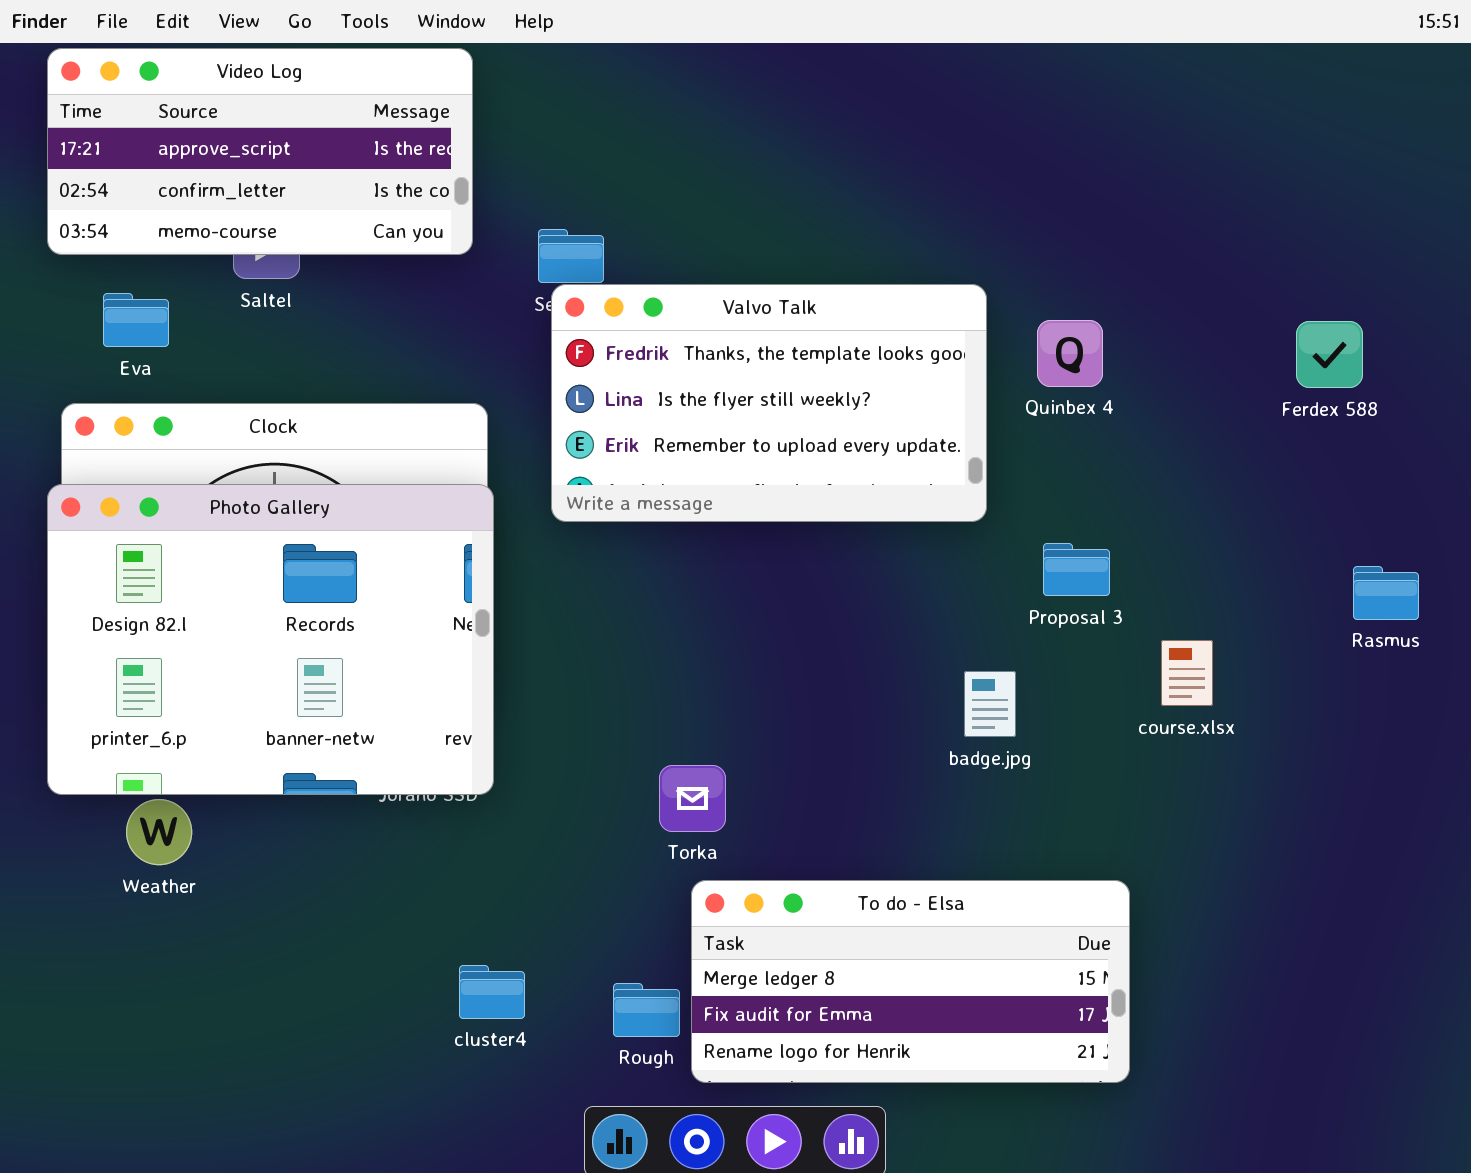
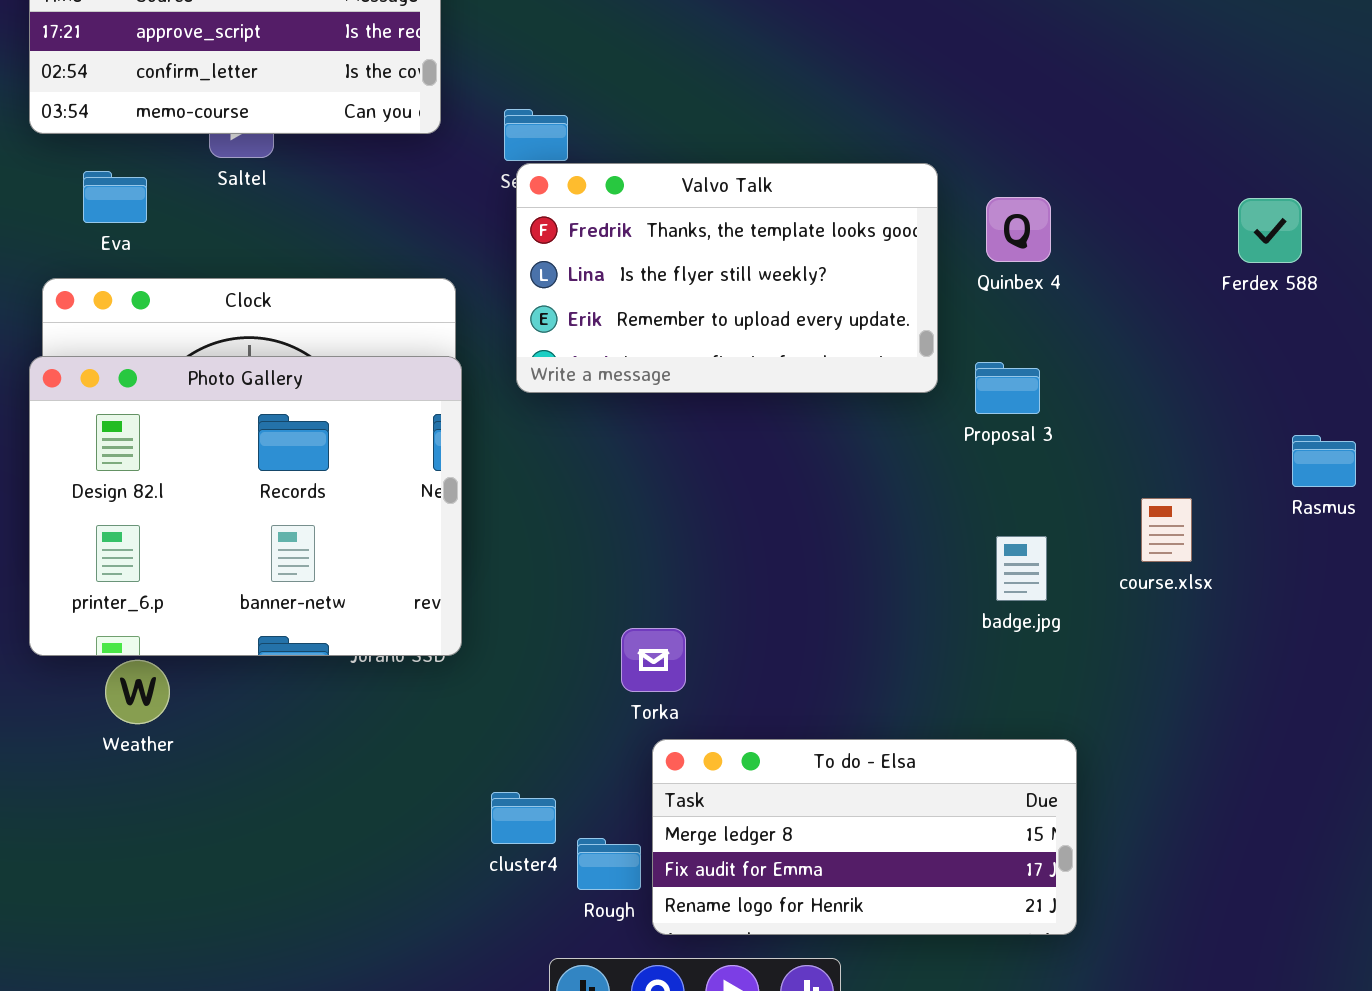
Proposal 3: [1043,543,1110,596] -> [975,362,1040,414], moved
course.xlsx: [1161,640,1213,706] -> [1141,498,1192,562], moved
badge.jpg: [964,671,1016,737] -> [996,536,1047,601], moved
cluster4: [459,965,525,1019] -> [491,792,556,844], moved

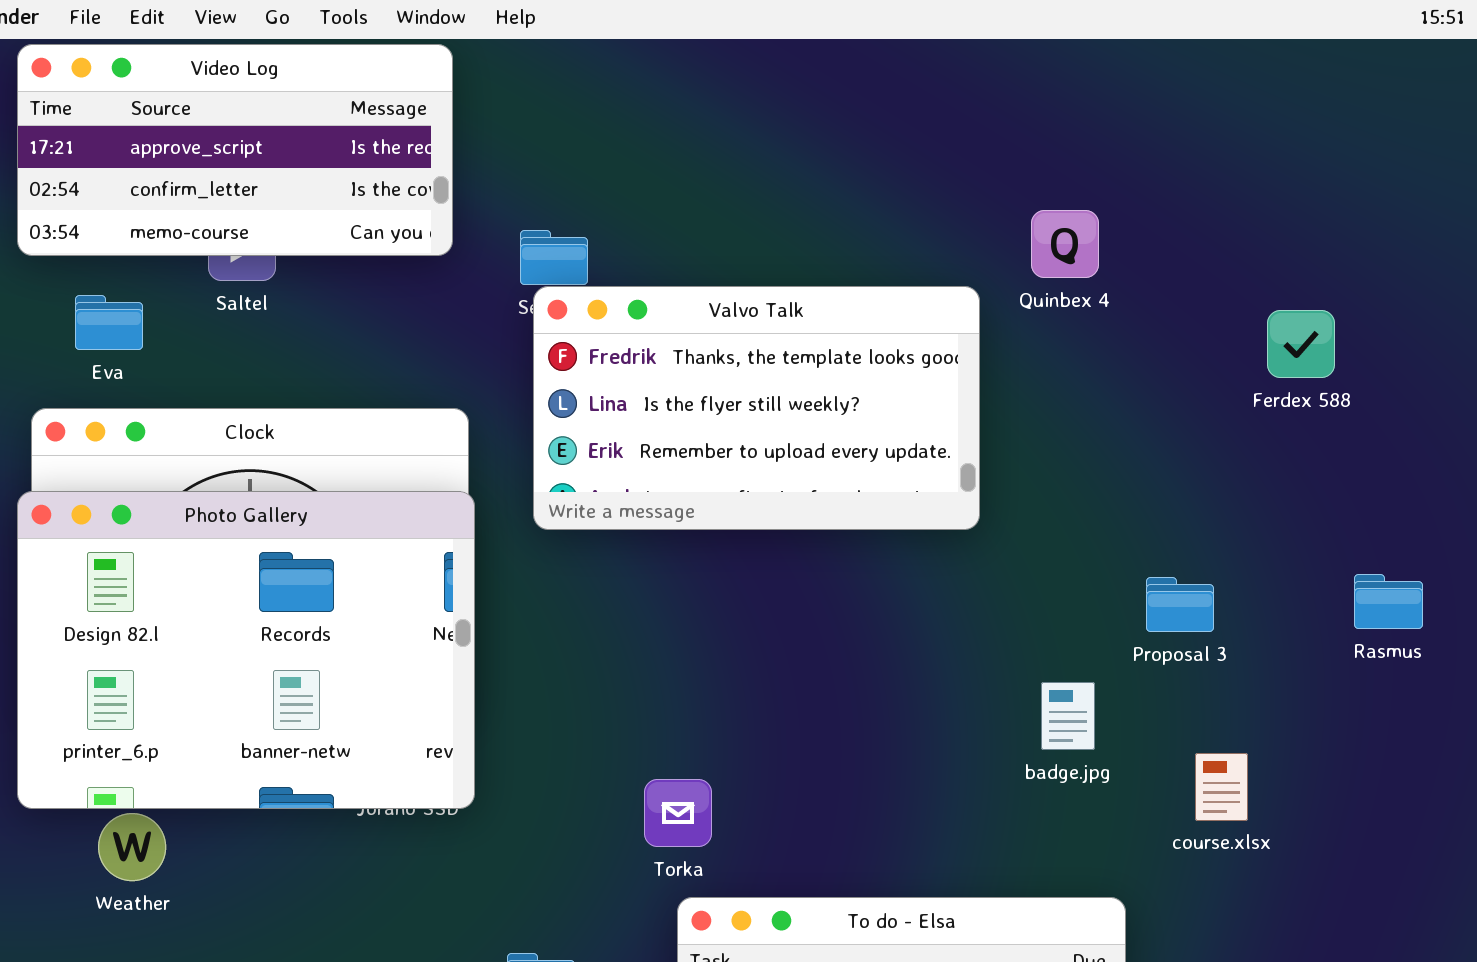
Quinbex 4: [986,197,1051,262] -> [1031,210,1099,278], moved
Ferdex 588: [1238,198,1302,263] -> [1267,310,1335,378], moved
Proposal 3: [975,362,1040,414] -> [1146,577,1214,632], moved
course.xlsx: [1141,498,1192,562] -> [1195,753,1248,821], moved

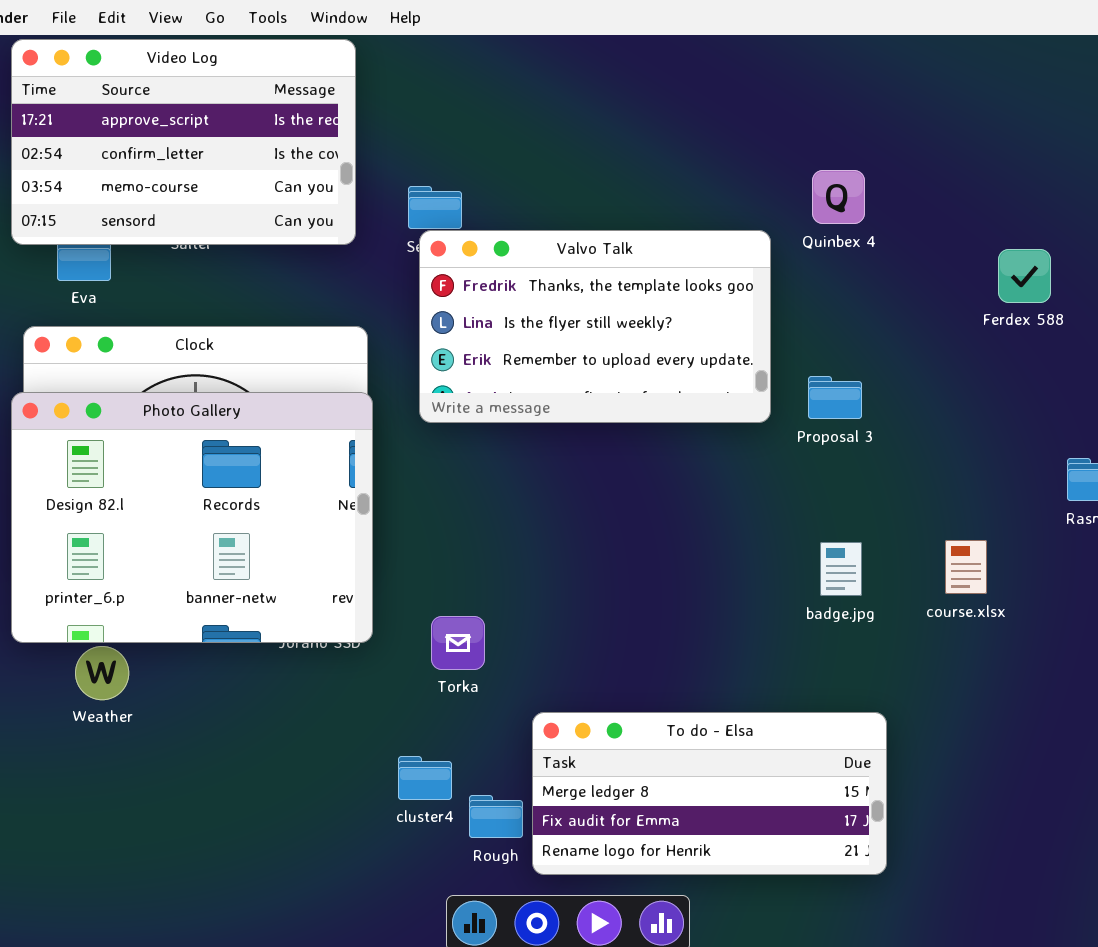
Video Log: [17,44,453,256] -> [11,39,356,245], resized
Proposal 3: [1146,577,1214,632] -> [808,376,862,419], moved
course.xlsx: [1195,753,1248,821] -> [945,540,987,594], moved
Torka: [644,779,712,847] -> [431,616,485,670], moved

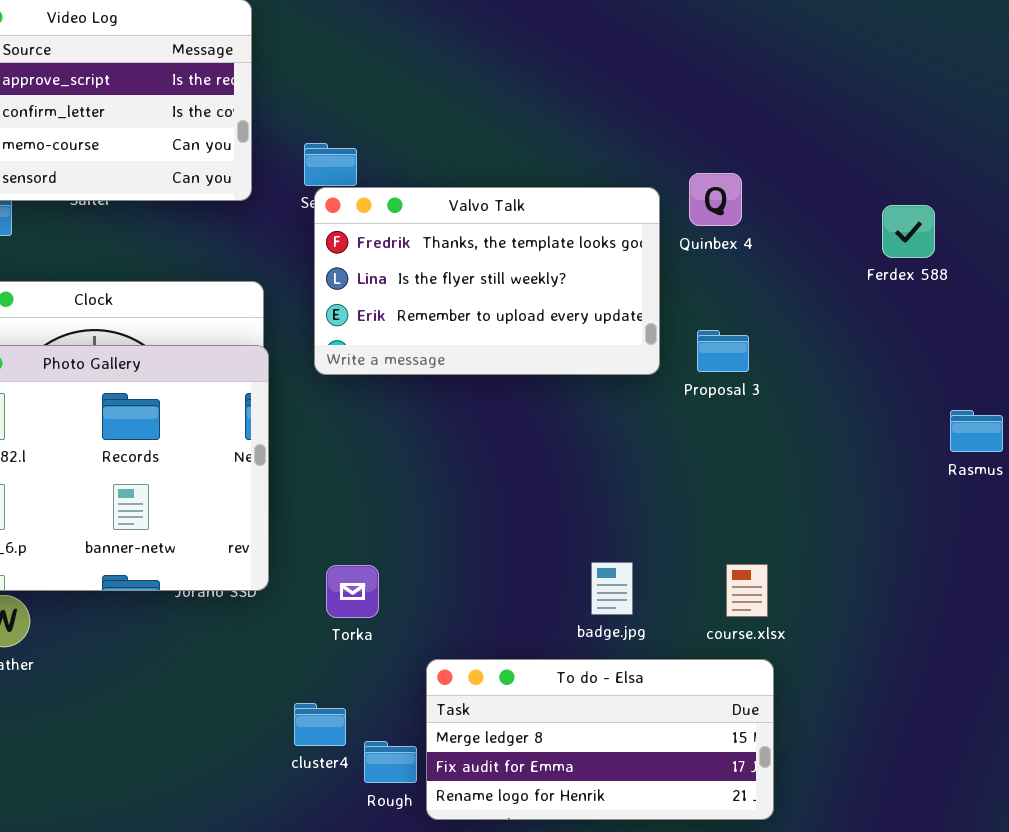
Quinbex 4: [812,170,865,224] -> [689,173,742,226], moved
course.xlsx: [945,540,987,594] -> [726,564,768,617], moved
badge.jpg: [820,542,862,596] -> [591,562,633,615], moved

